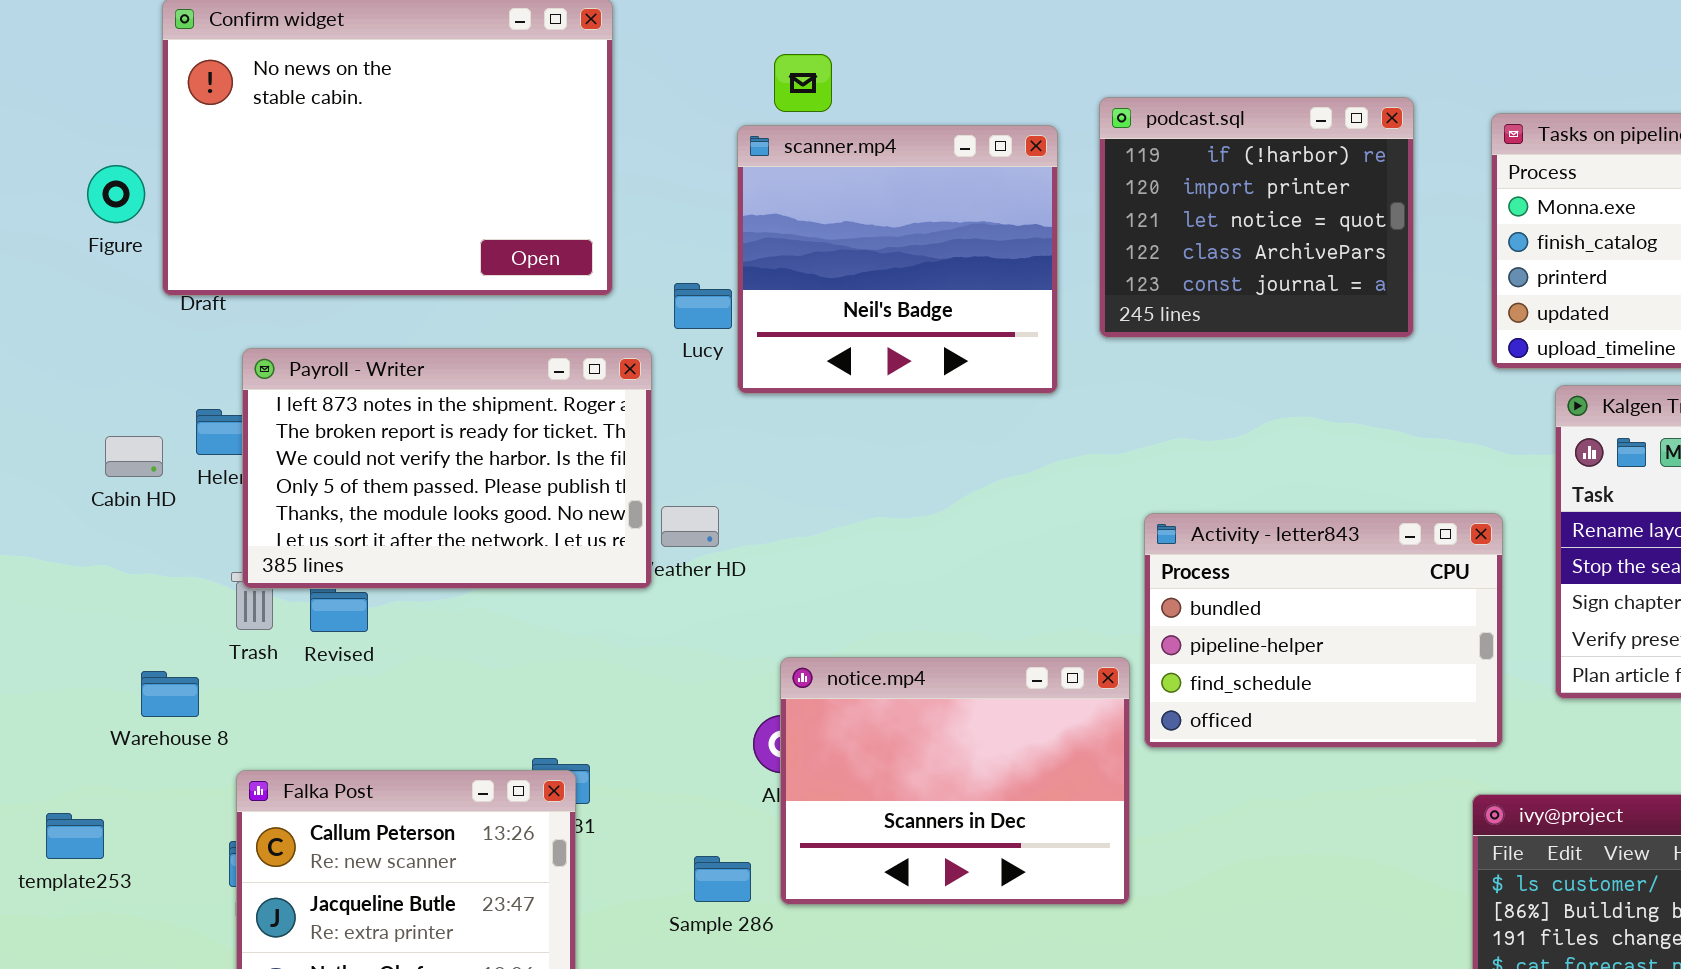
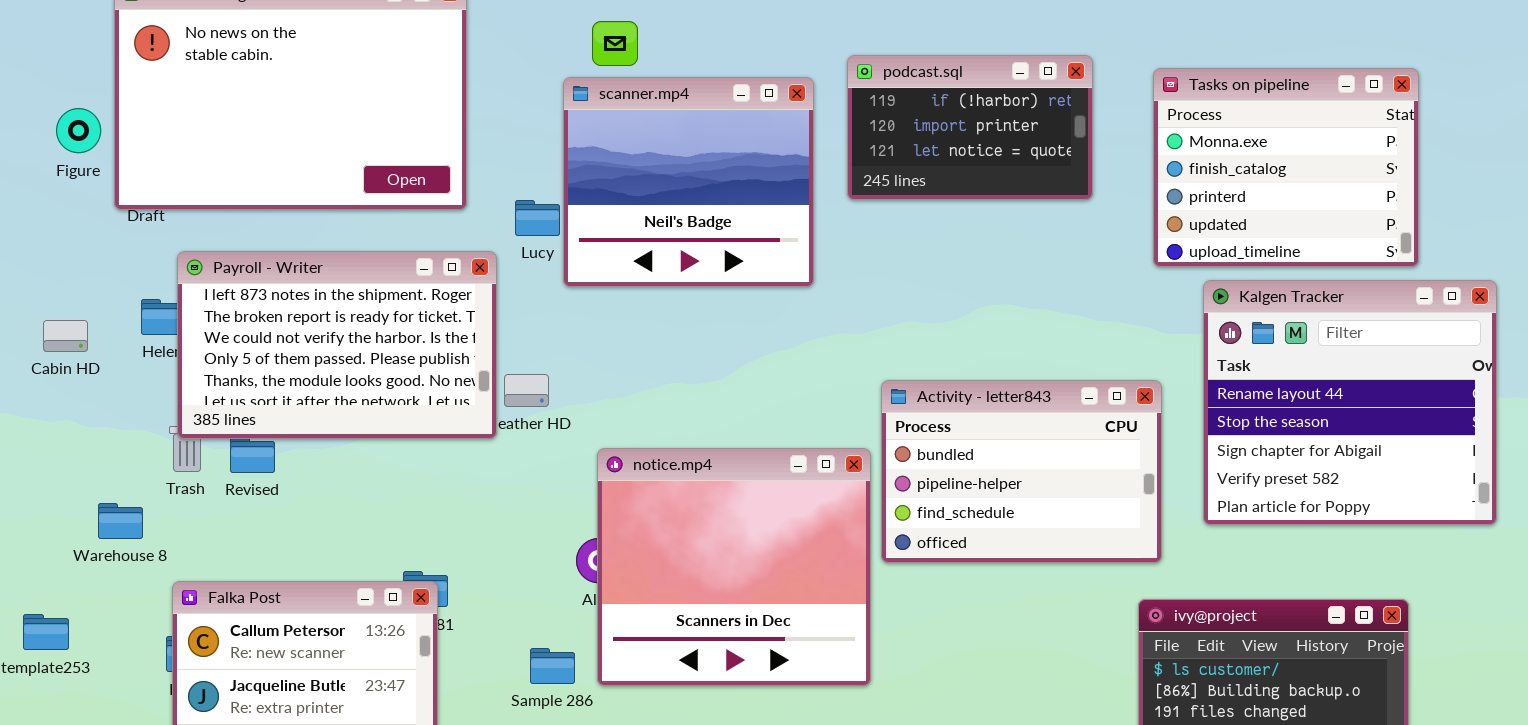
podcast.sql: [1099,97,1414,338] -> [847,55,1093,200], resized
Cabin HD: [105,436,163,477] -> [43,320,88,352], moved
notice.mp4: [780,657,1130,905] -> [597,448,871,686], resized

